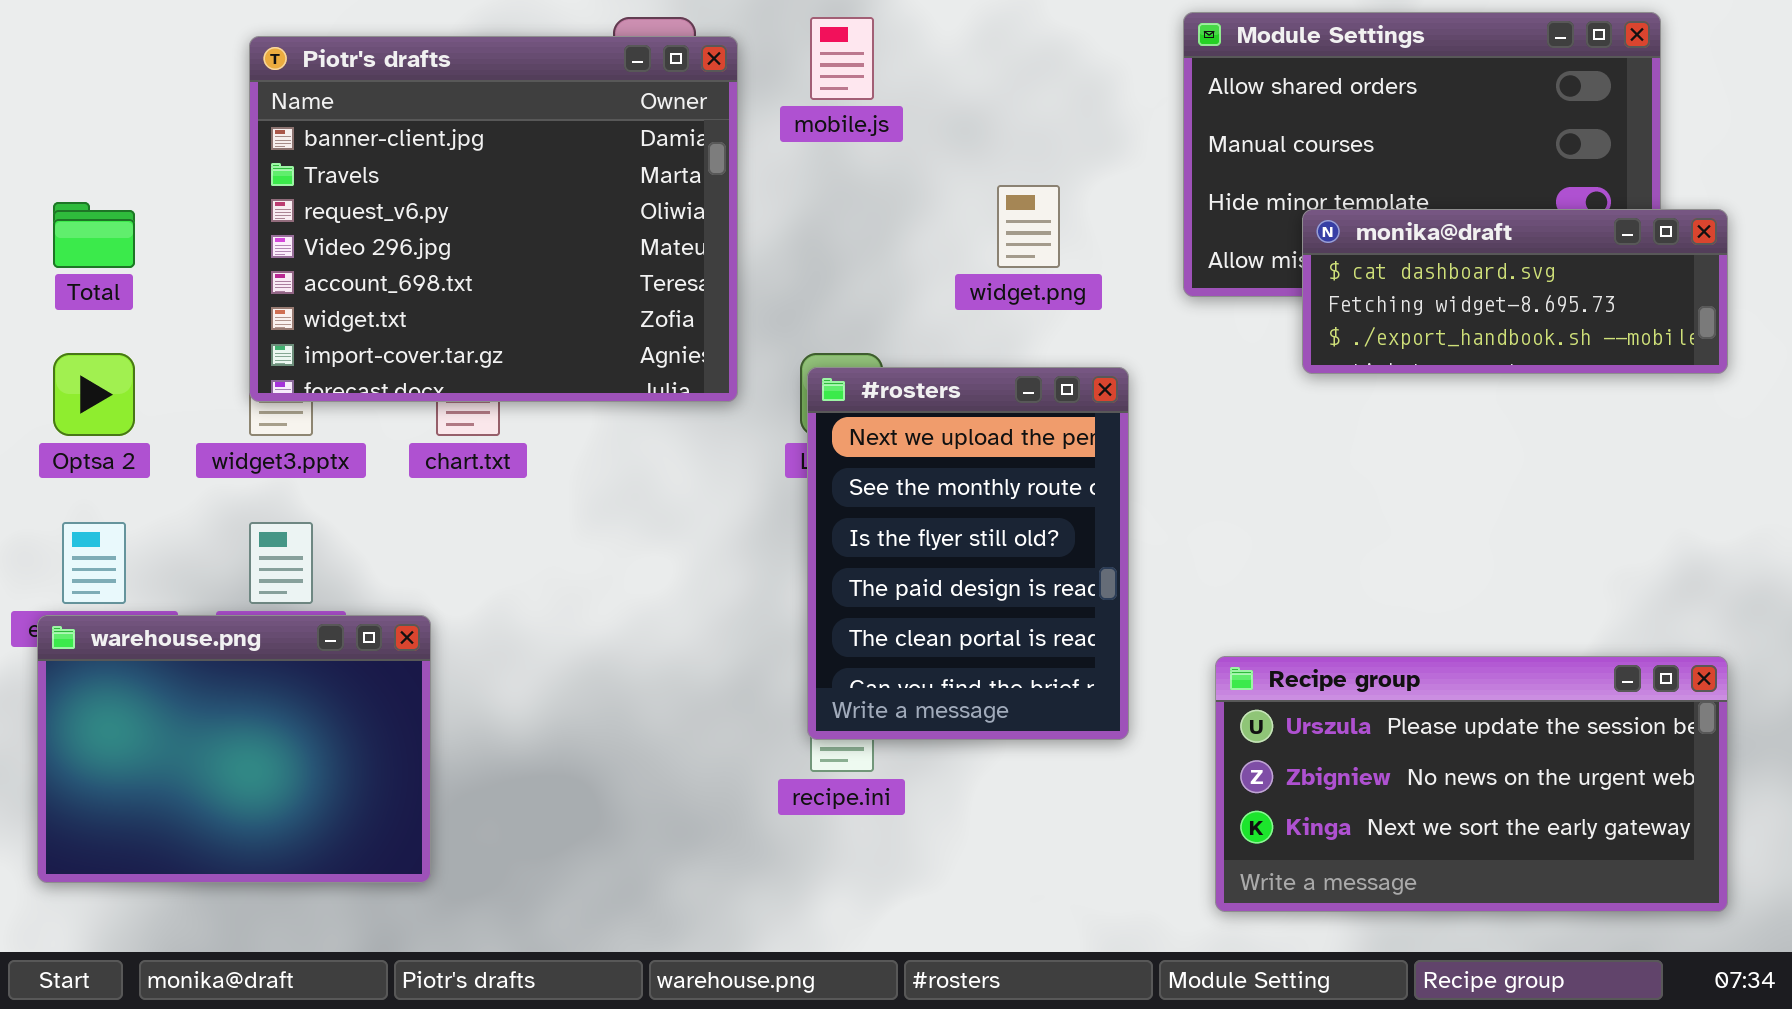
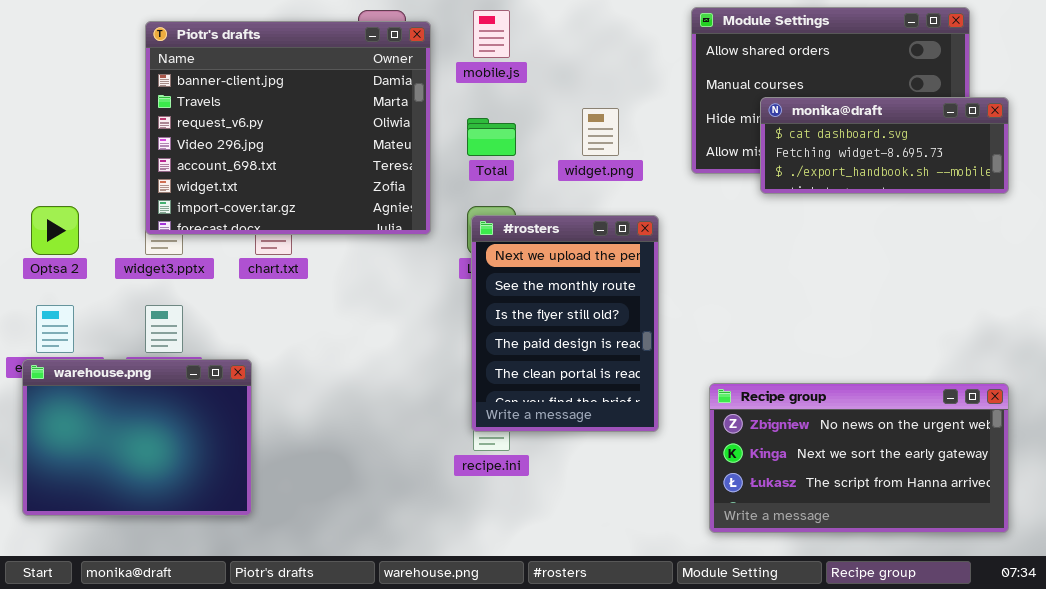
Total: [53,202,135,268] -> [467,118,516,156], moved
monika@draft: [1302,209,1728,374] -> [760,97,1009,194], moved
Recipe group: [1215,656,1728,912] -> [709,383,1009,533], scrolled down 1 row

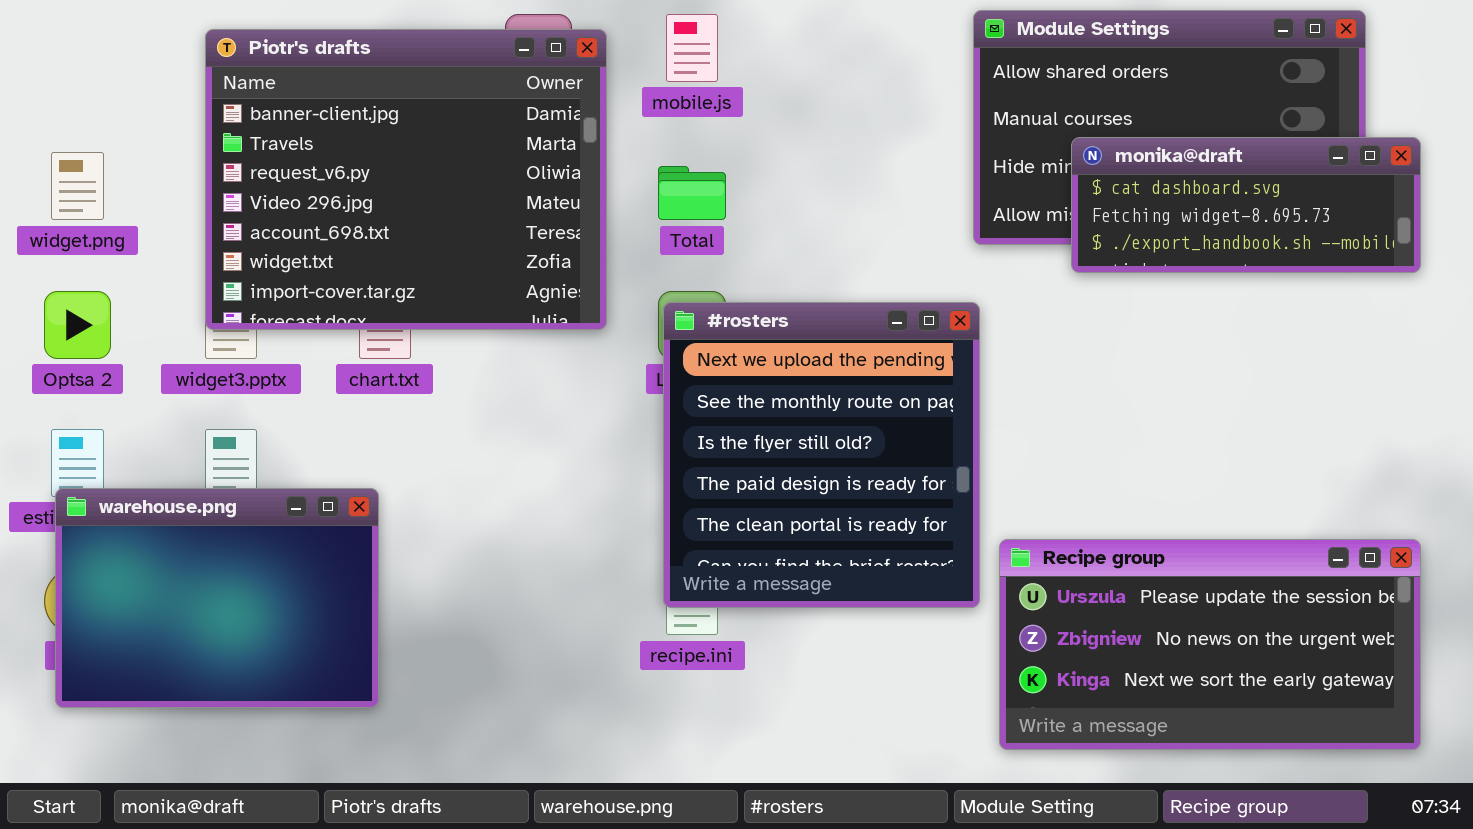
widget.png: [582,108,619,156] -> [51,152,104,220], moved
#rosters: [471,215,659,432] -> [663,302,980,608], resized
warehouse.png: [22,359,252,516] -> [55,488,379,708], moved
Recipe group: [709,383,1009,533] -> [999,539,1421,750], scrolled up 1 row

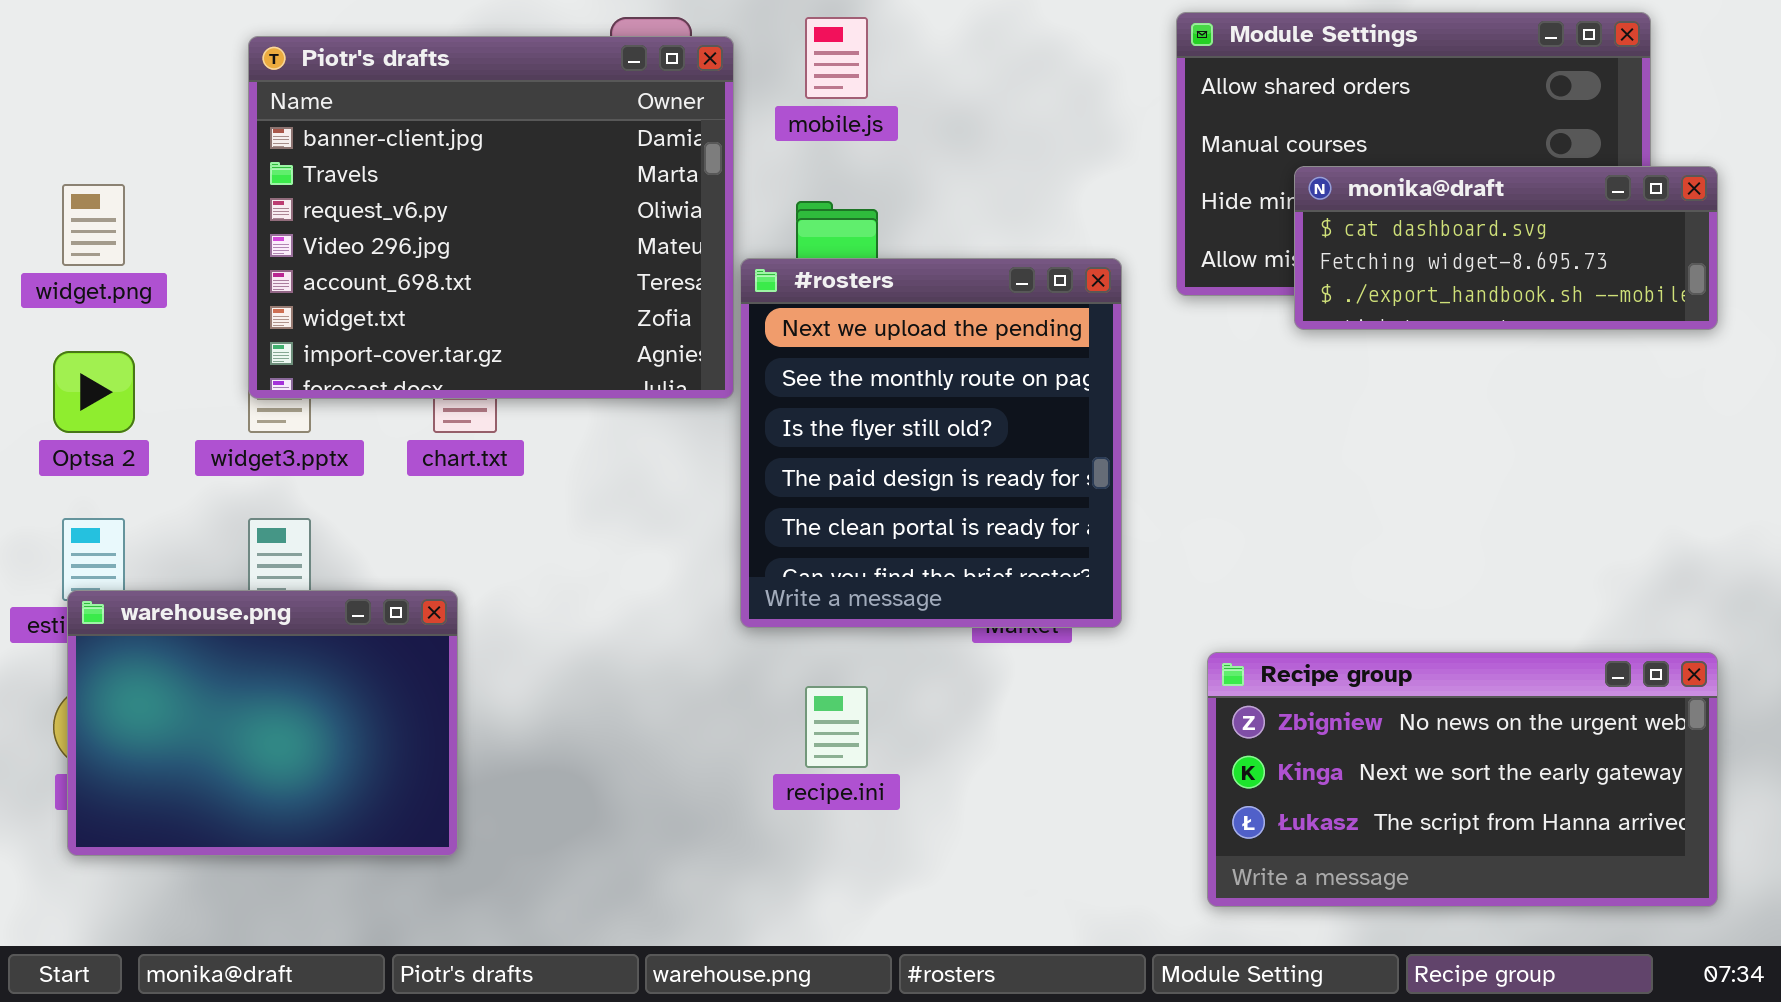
#rosters: [663,302,980,608] -> [740,258,1122,628], moved
Recipe group: [999,539,1421,750] -> [1207,652,1718,907], scrolled down 1 row

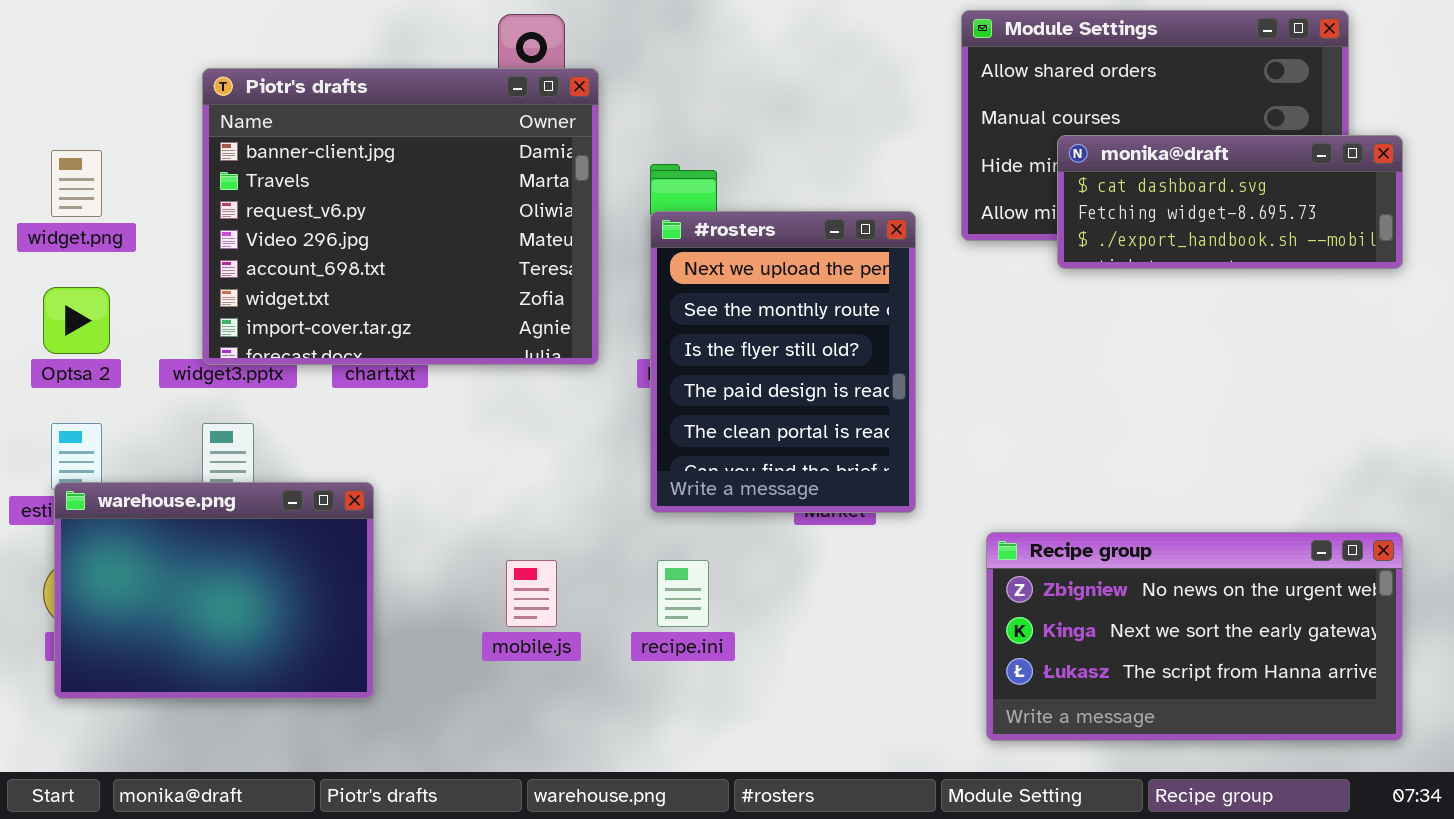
mobile.js: [805,17,868,99] -> [506,560,557,627], moved
Piotr's drafts: [248,36,734,399] -> [202,68,599,365], moved
#rosters: [740,258,1122,628] -> [650,211,916,513], resized

